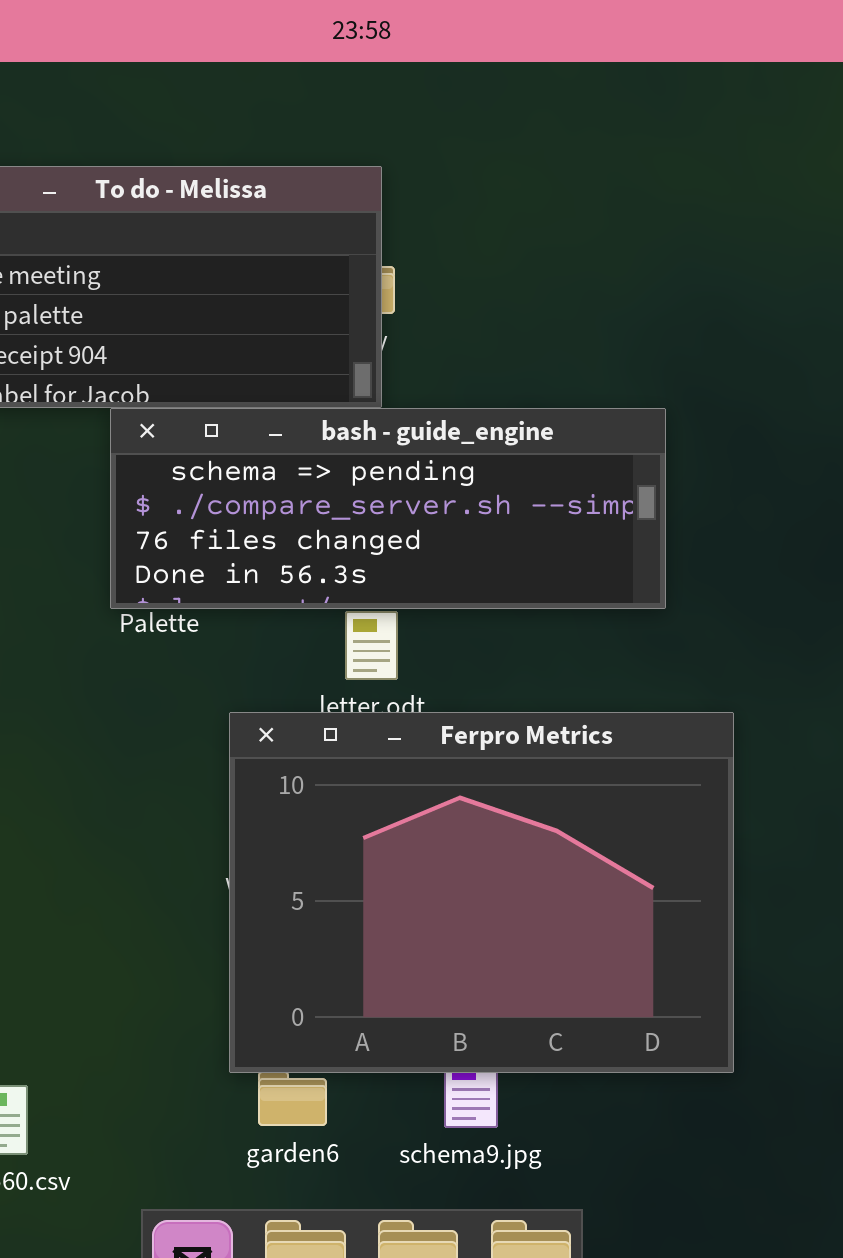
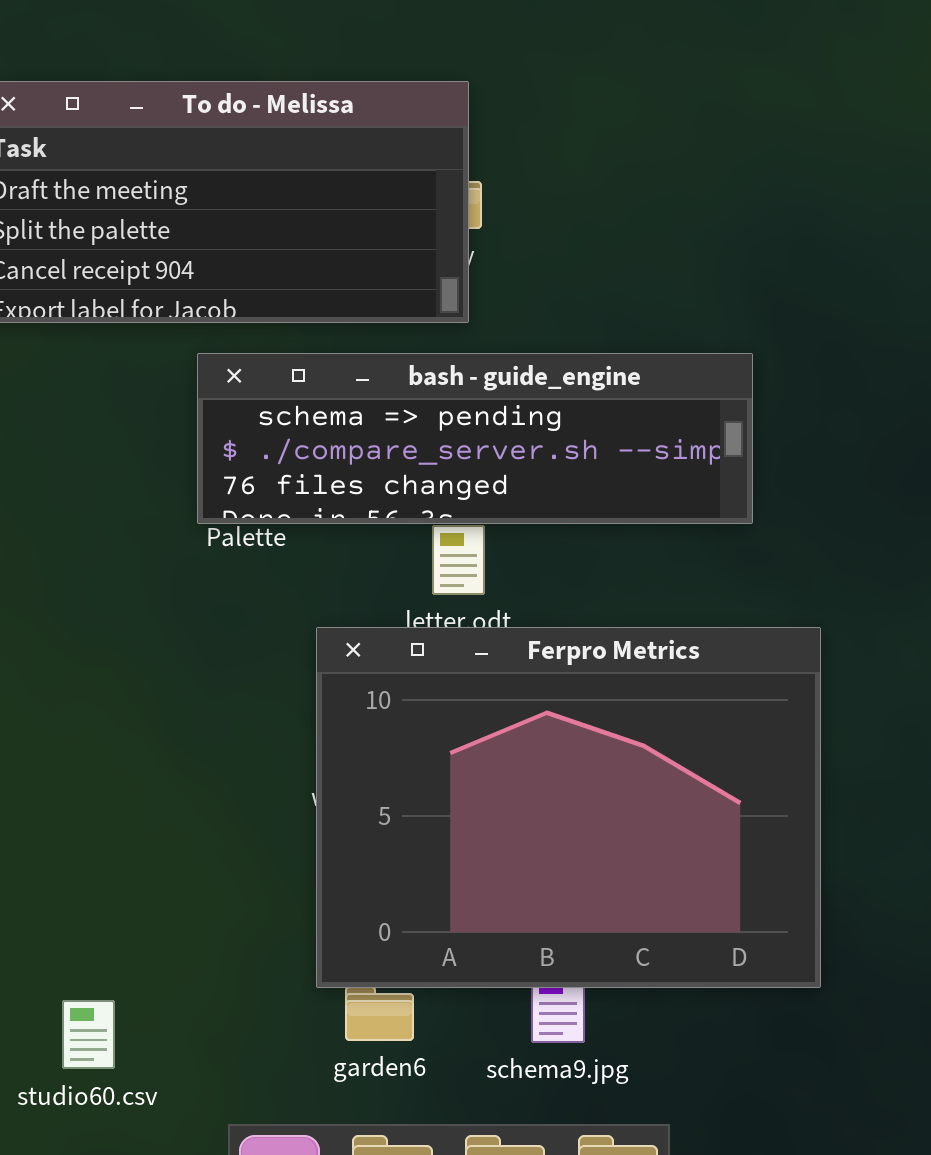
bash - guide_engine: [110,408,666,609] -> [197,353,753,524], resized

